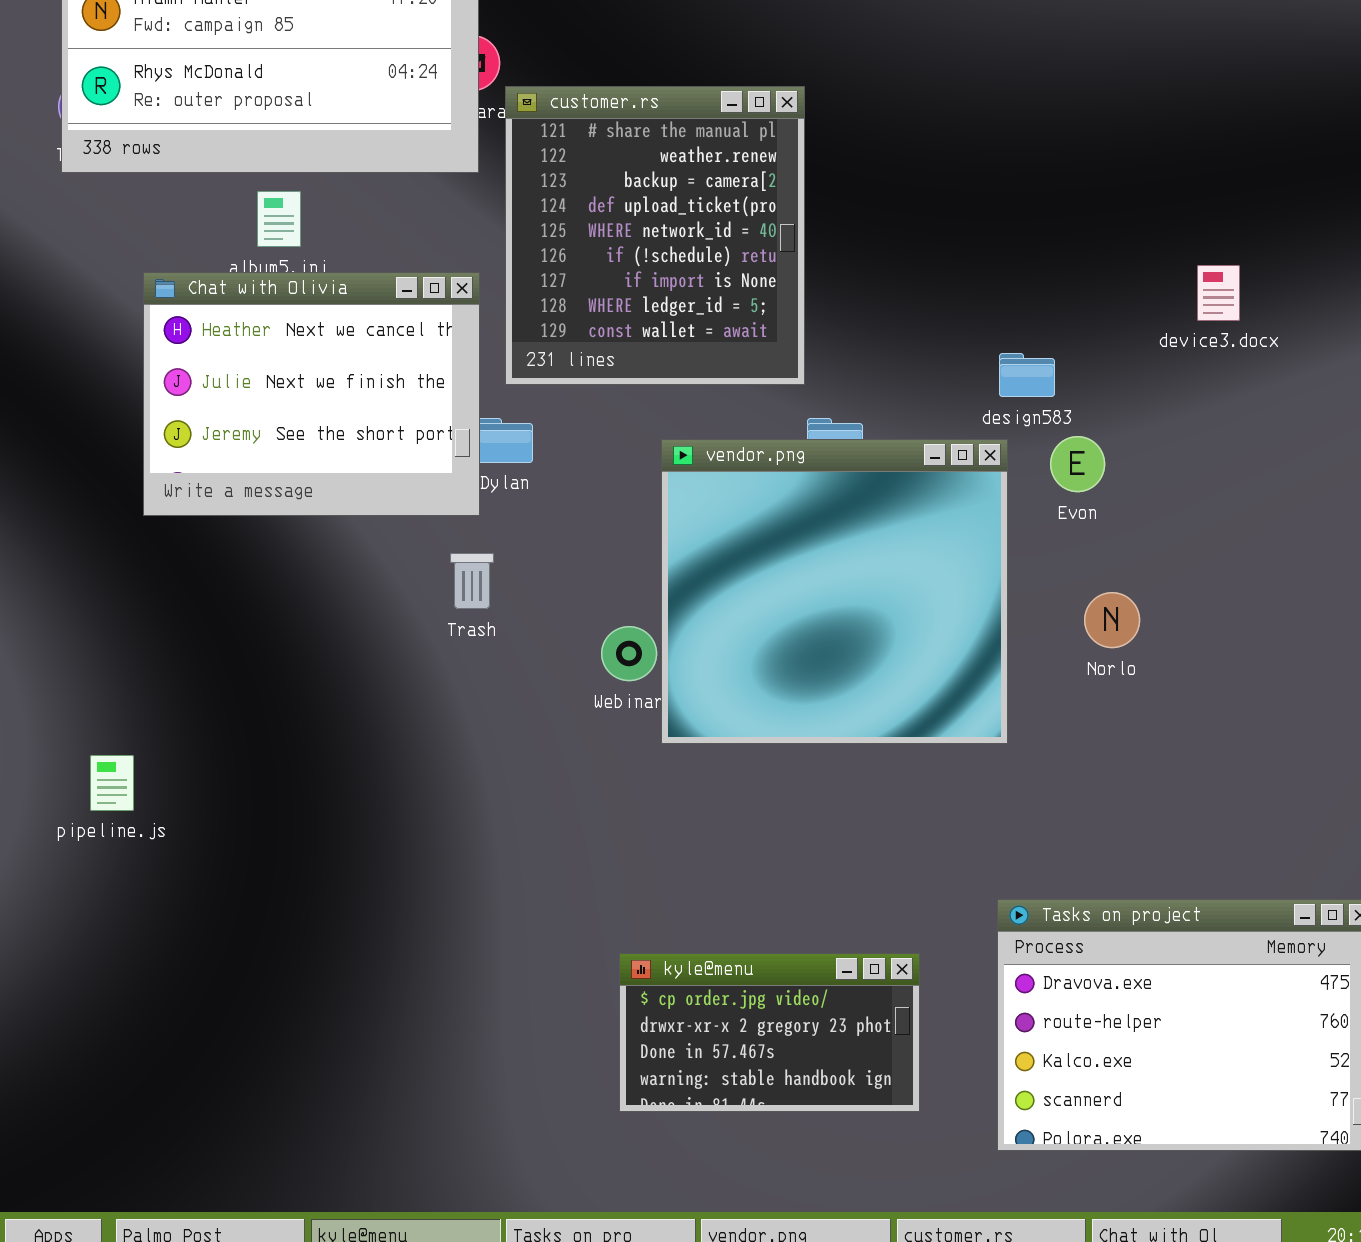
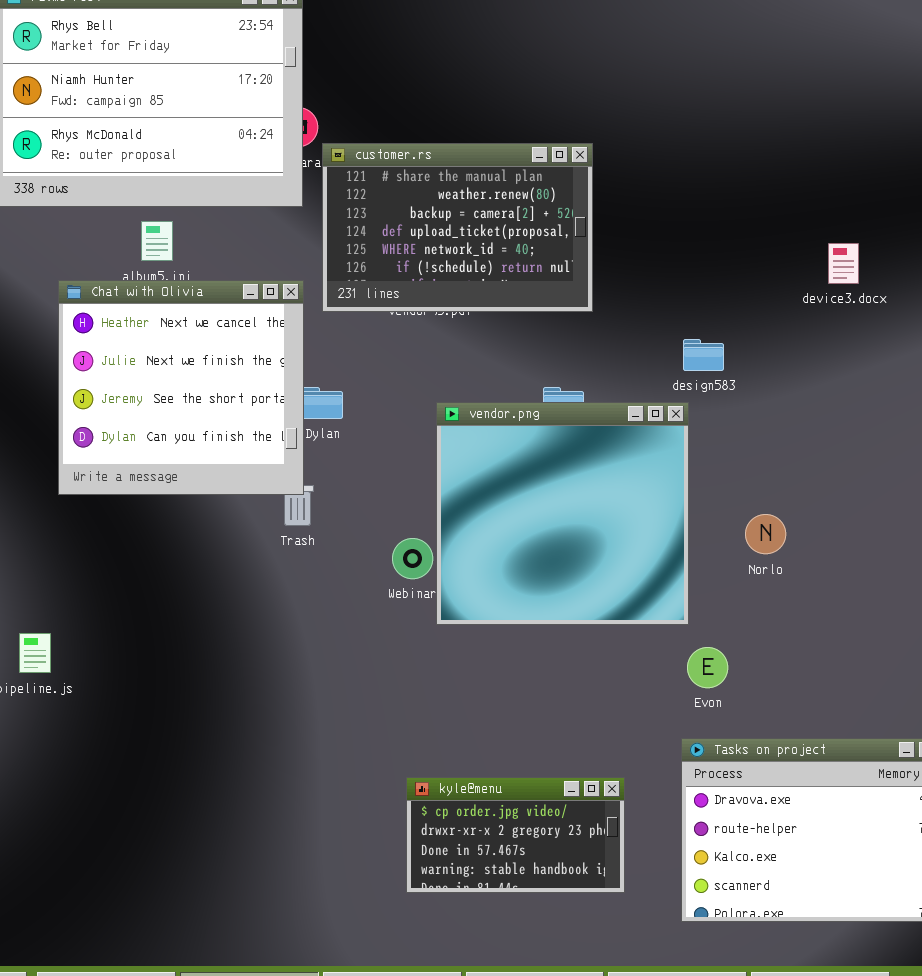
customer.rs: [505,86,805,385] -> [322,143,593,312], resized
device3.docx: [1197,265,1240,321] -> [828,243,859,284], moved
Chat with Olivia: [143,272,480,516] -> [58,280,304,495], resized
Evon: [1050,436,1105,492] -> [687,647,728,688], moved

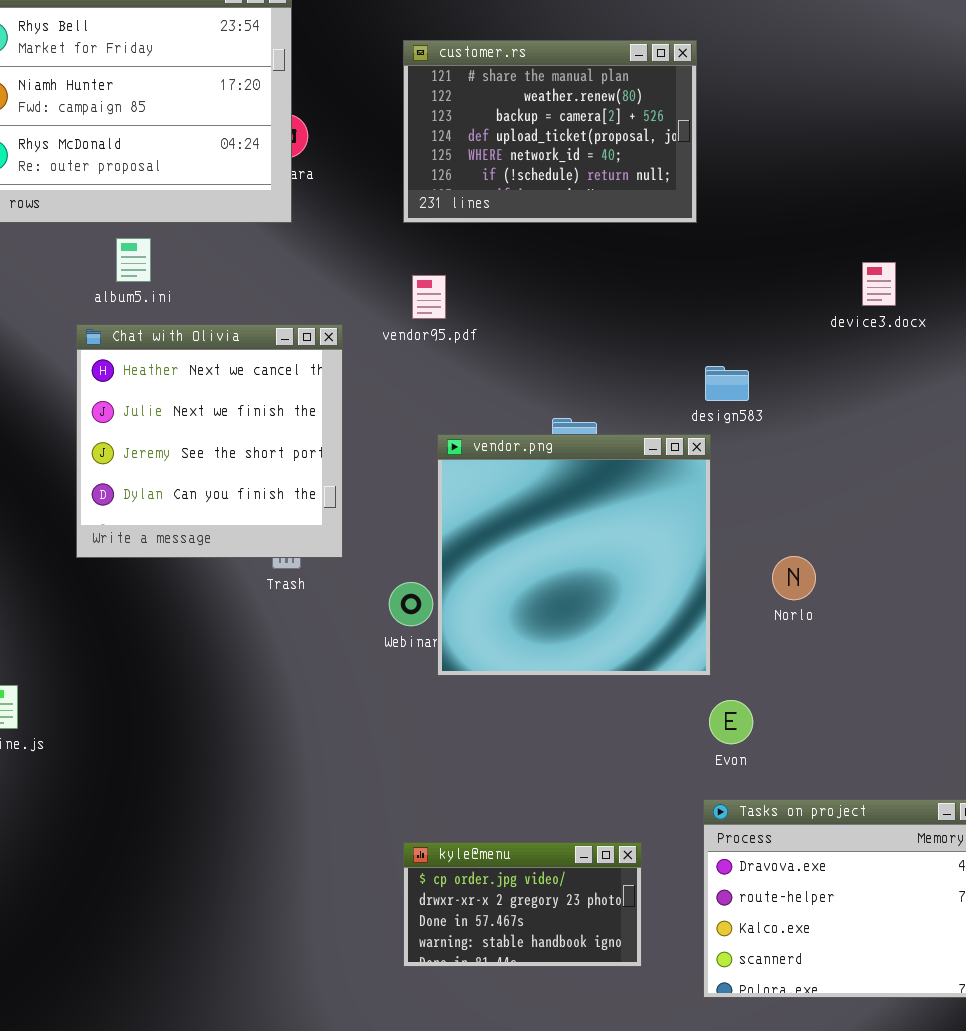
customer.rs: [322,143,593,312] -> [403,40,697,223], moved
Chat with Olivia: [58,280,304,495] -> [76,324,343,558], moved

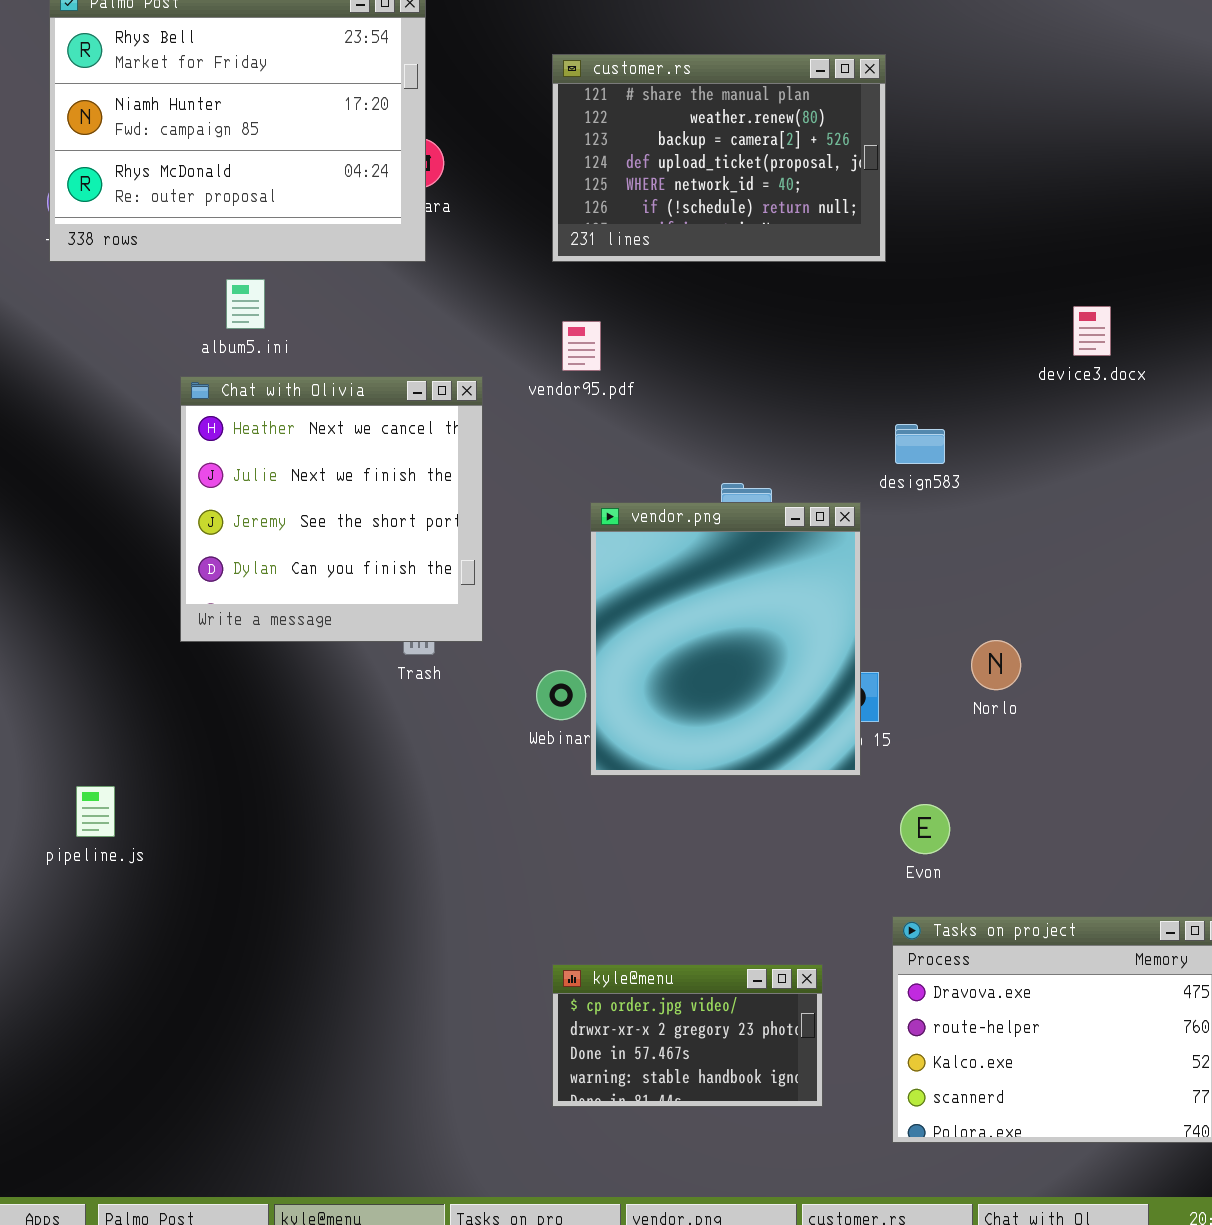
vendor.png: [437,434,711,676] -> [590,502,861,776], resized

